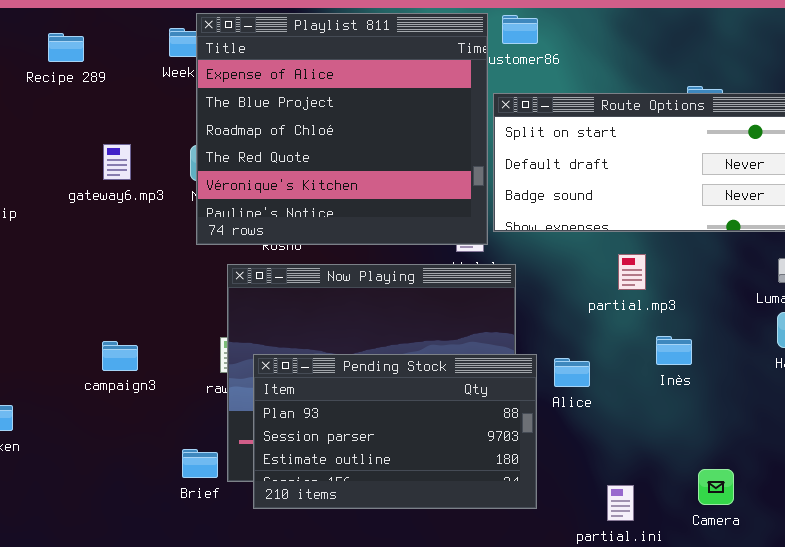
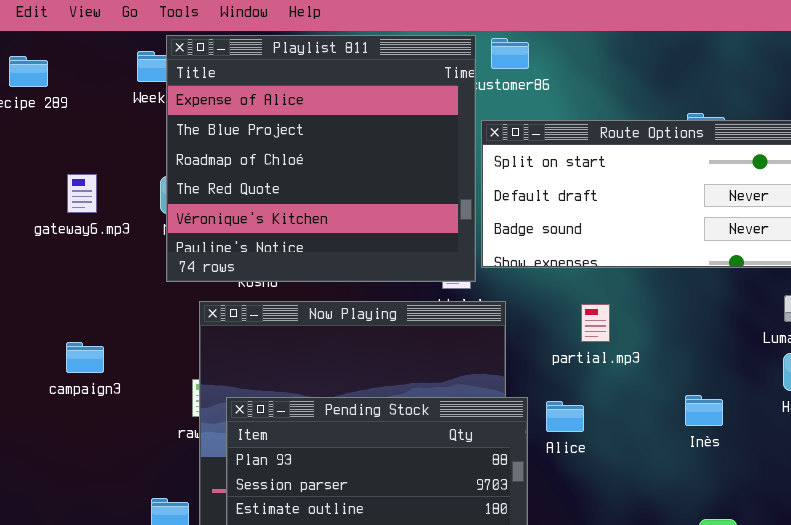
partial.mp3: [618,254,646,290] -> [581,304,610,342], moved
Inès: [656,336,692,365] -> [685,395,723,426], moved
campaign3: [102,341,138,371] -> [66,342,104,373], moved

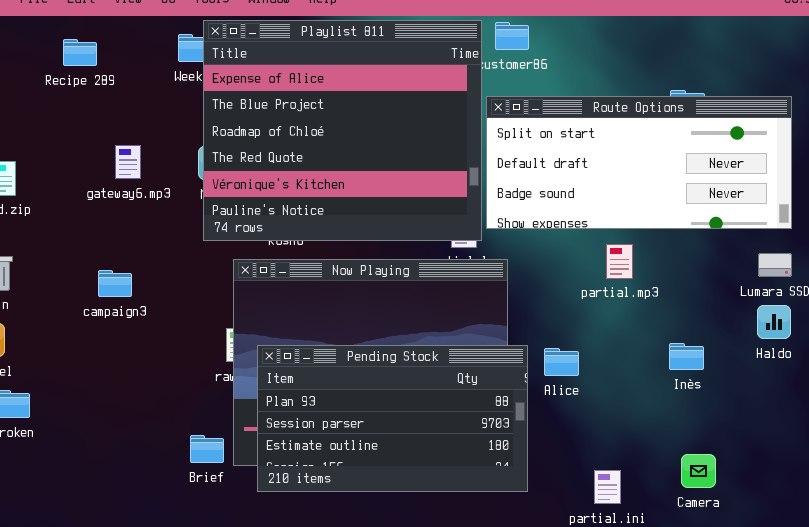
partial.mp3: [581,304,610,342] -> [606,244,633,279], moved
campaign3: [66,342,104,373] -> [98,270,132,297], moved

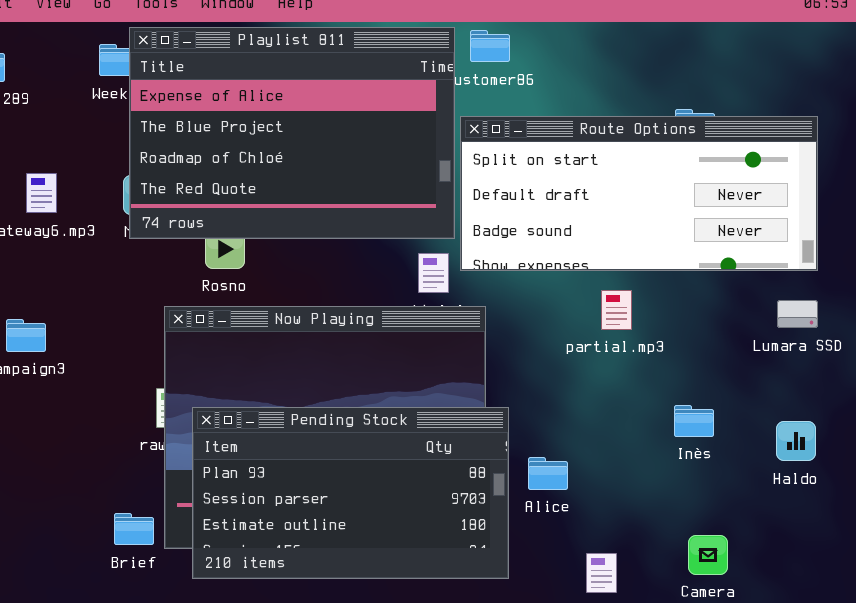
Playlist 811: [203,20,482,241] -> [129,27,455,239], resized
Haldo: [757,305,791,339] -> [776,421,816,461], moved
Alice: [544,348,579,376] -> [528,457,568,490], moved

